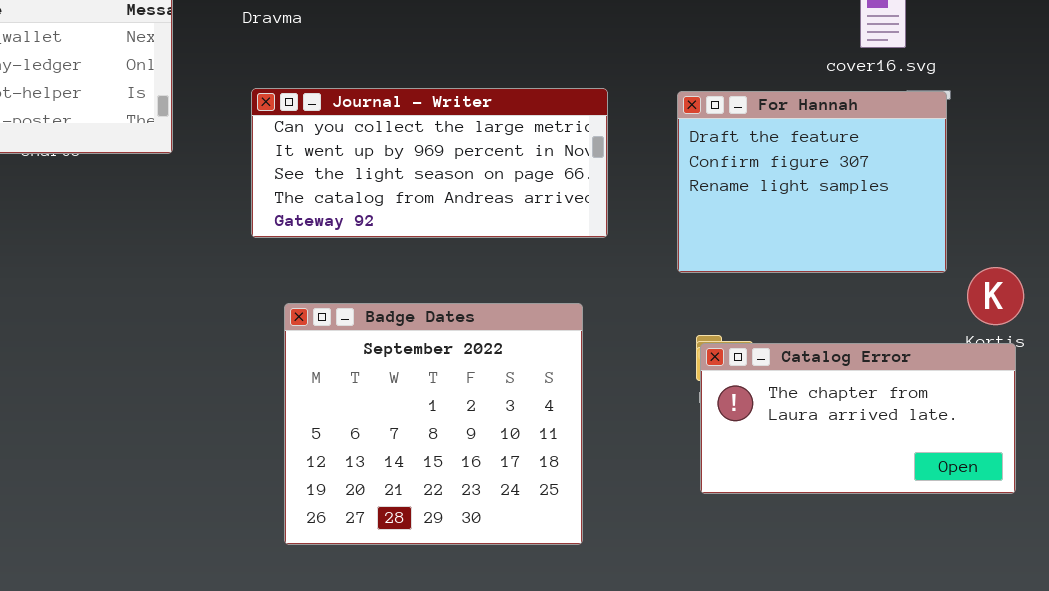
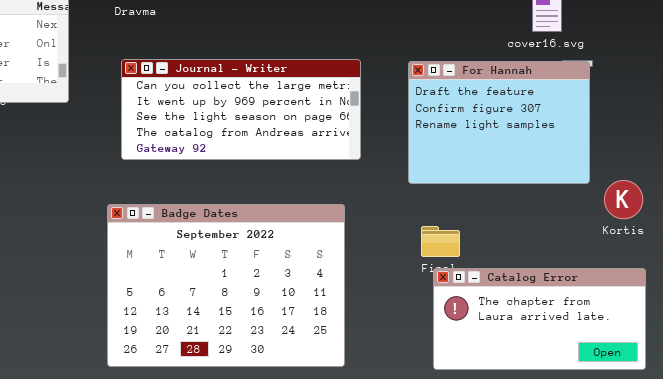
Badge Dates: [284,303,583,545] -> [107,204,345,367], resized
Catalog Error: [700,343,1016,494] -> [433,268,646,370], moved

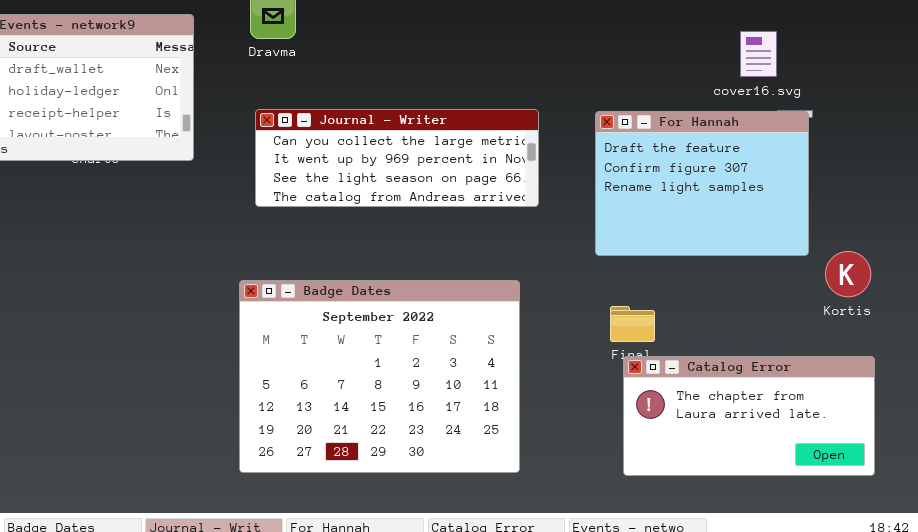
Journal - Writer: [121,59,361,160] -> [255,109,539,207], resized

